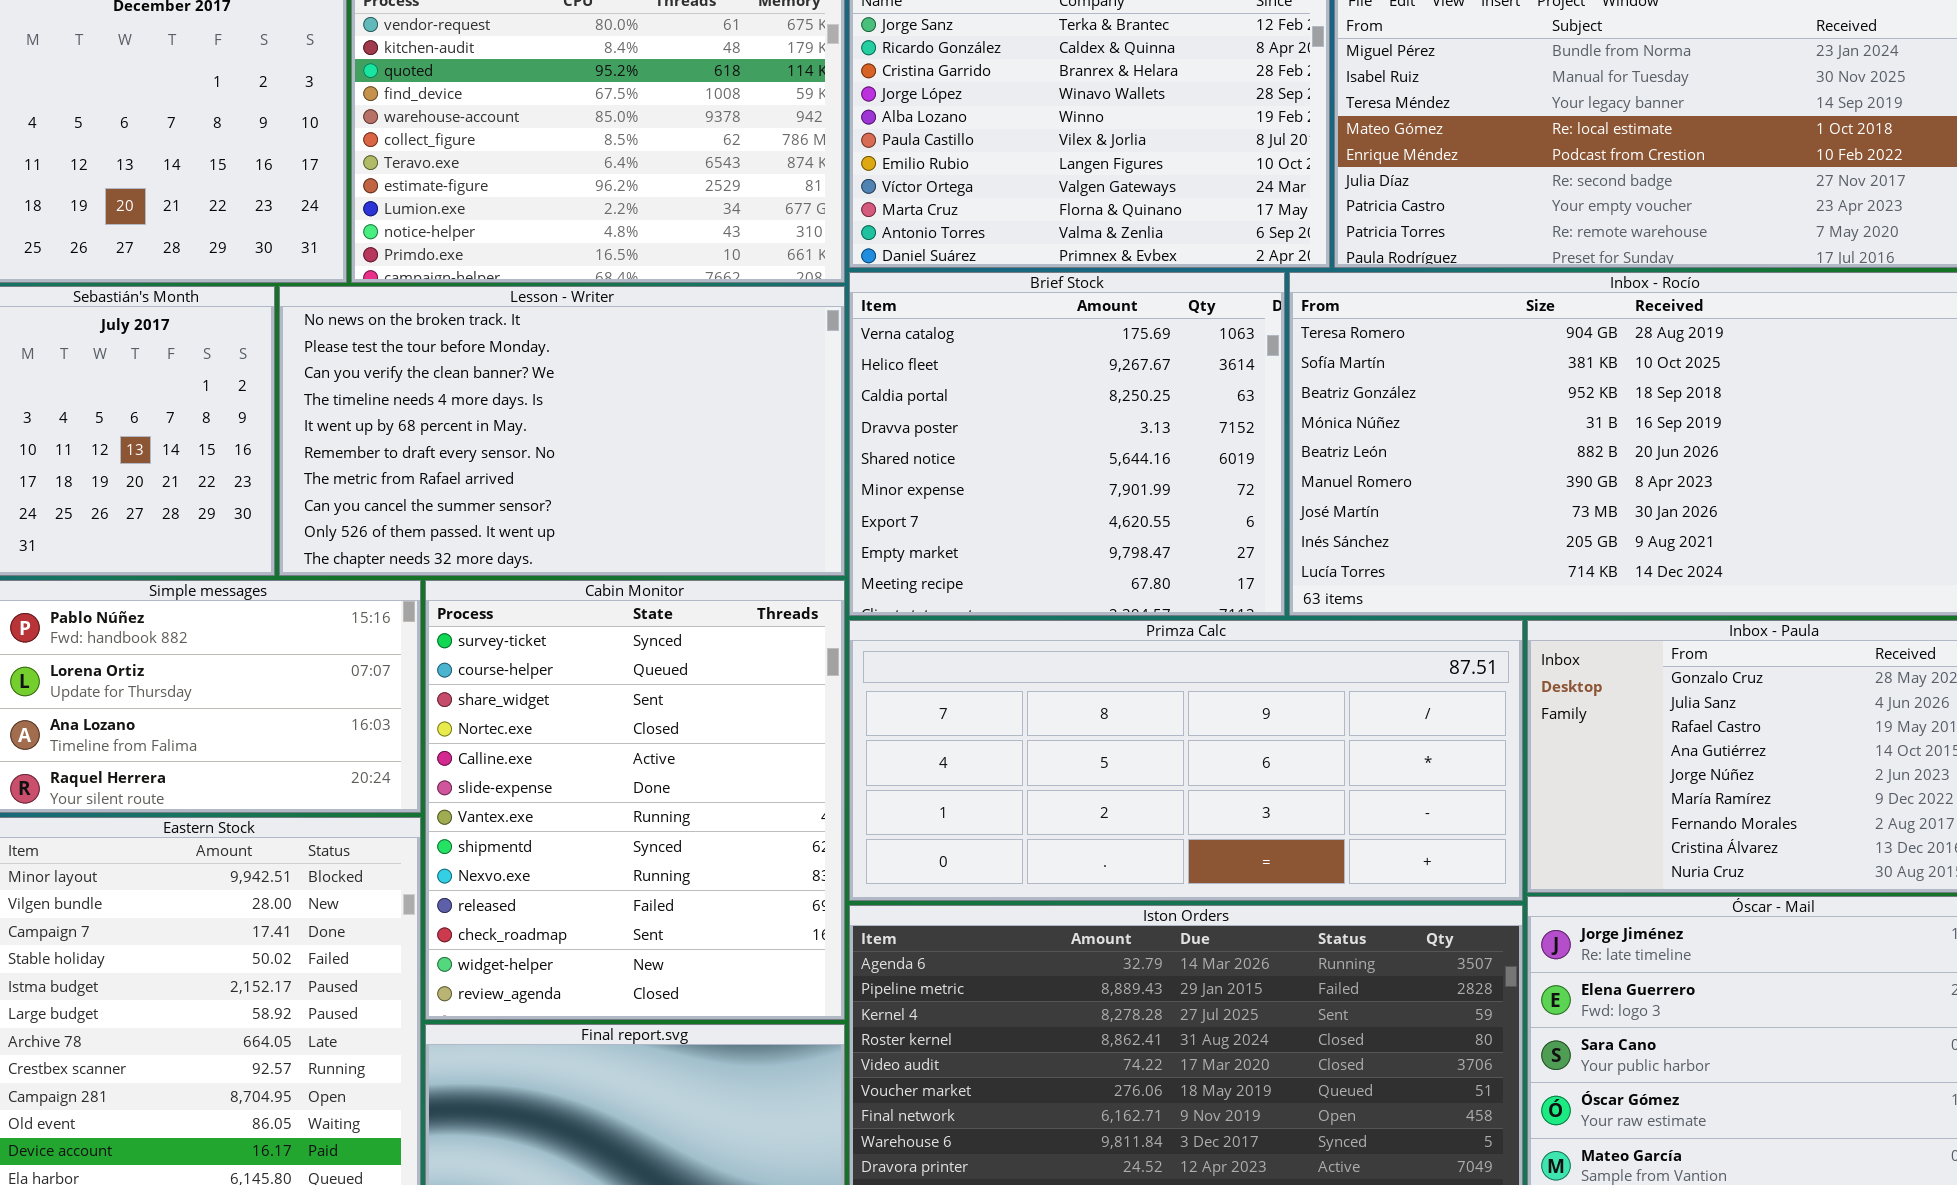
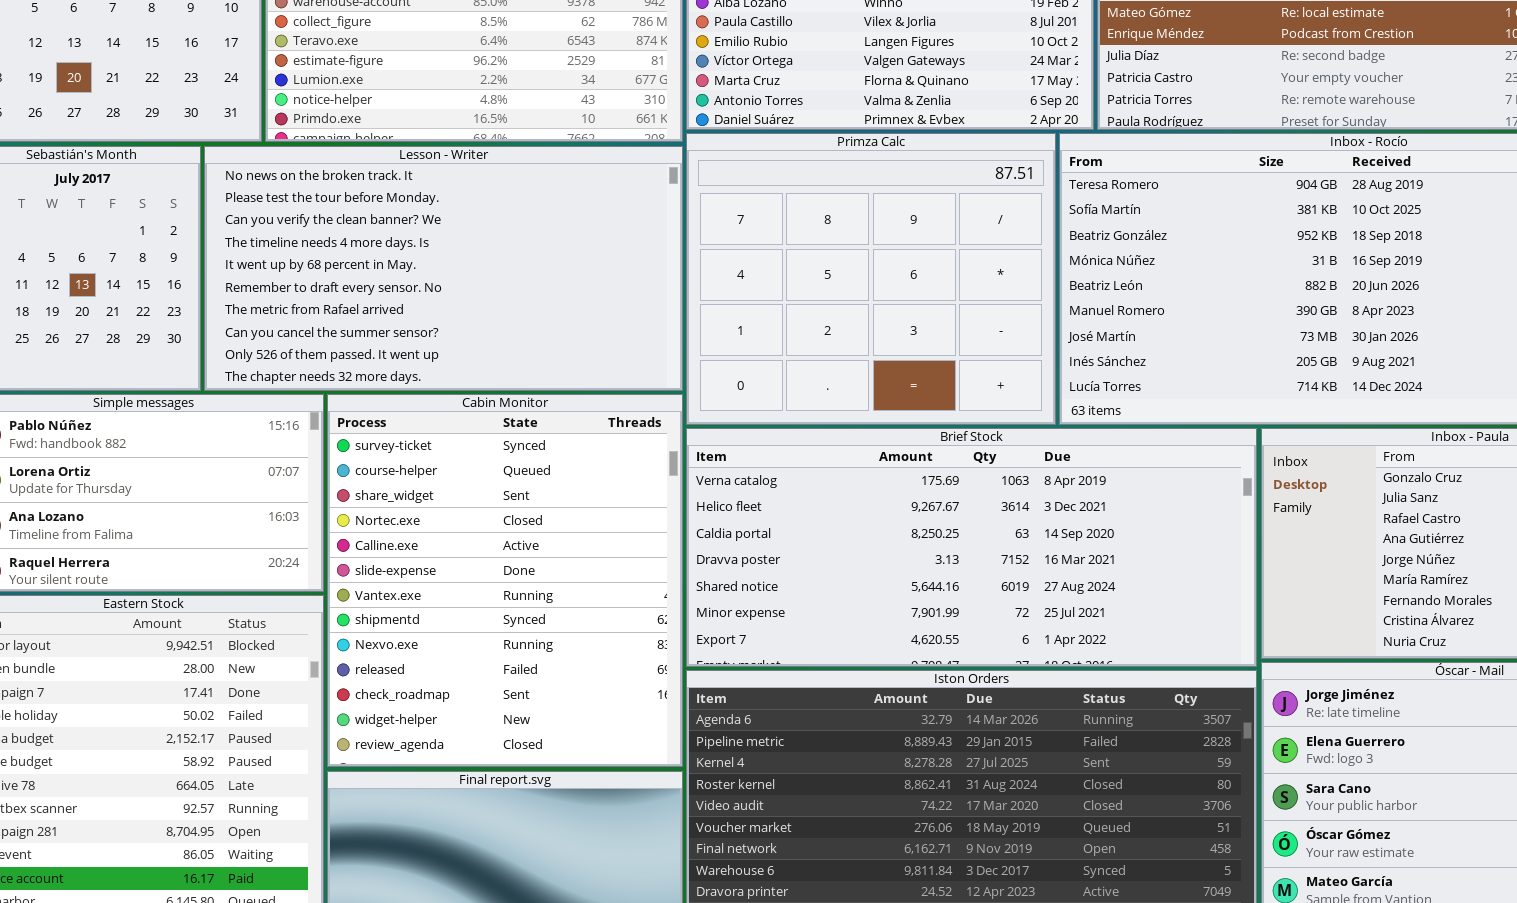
Brief Stock: [849,272,1285,616] -> [686,428,1257,667], moved, resized
Primza Calc: [849,620,1523,901] -> [686,133,1056,425], moved, resized

